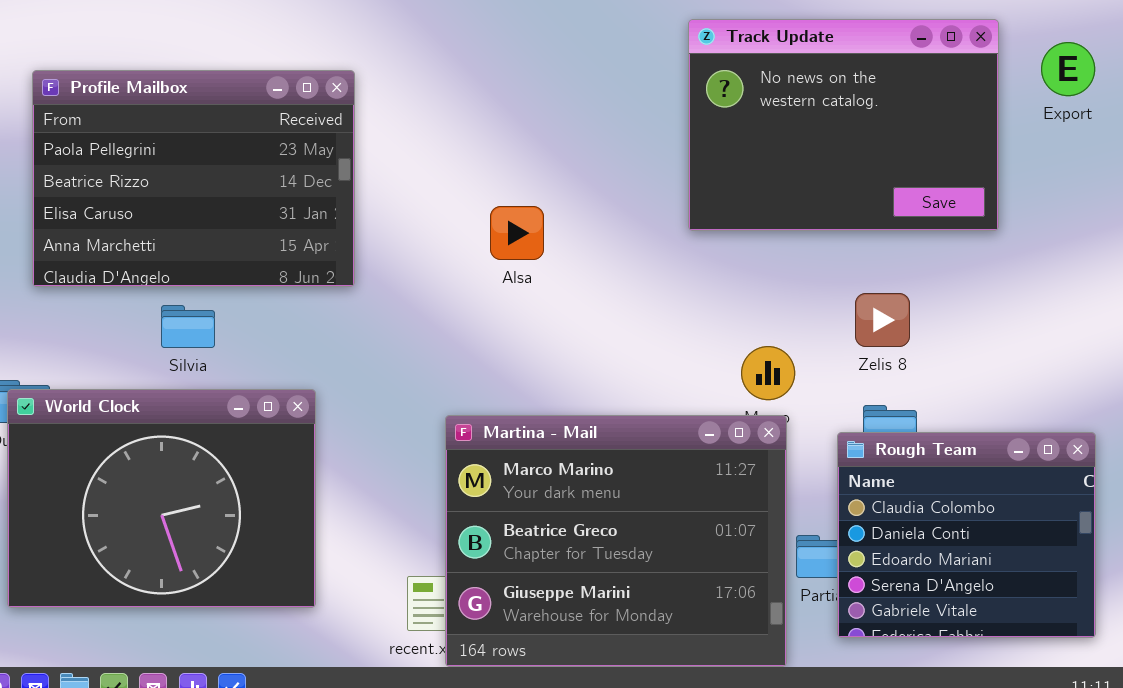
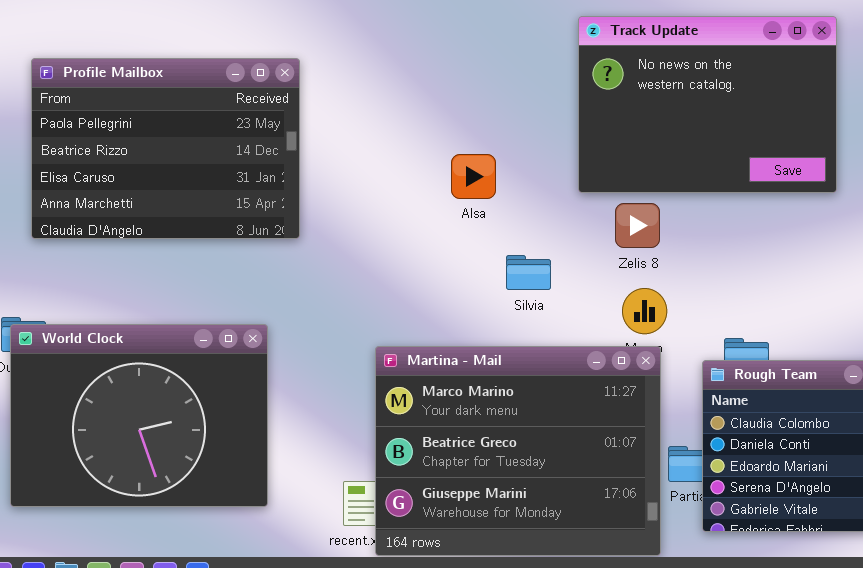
Alsa: [490,206,544,260] -> [451,154,496,199], moved
Zelis 8: [855,293,910,347] -> [615,203,660,248], moved
Silvia: [161,305,215,348] -> [506,255,551,290], moved

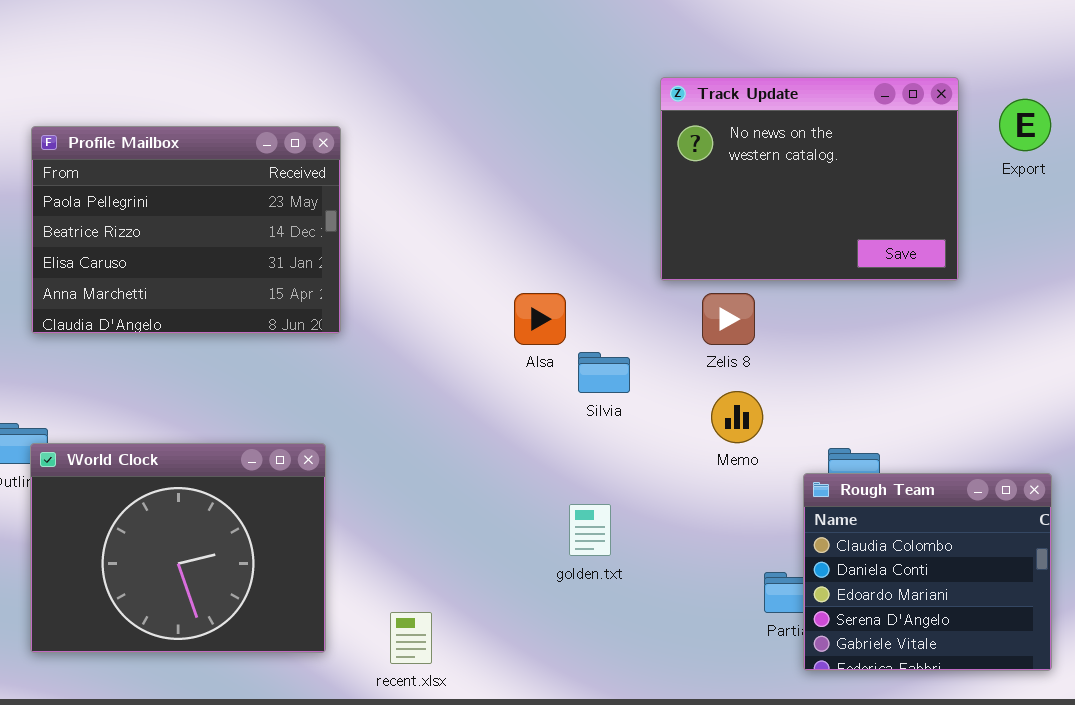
Alsa: [451,154,496,199] -> [514,293,566,345], moved
World Clock: [10,324,268,507] -> [30,443,326,653], moved
Martina - Mail: [375,346,661,556] -> none, closed

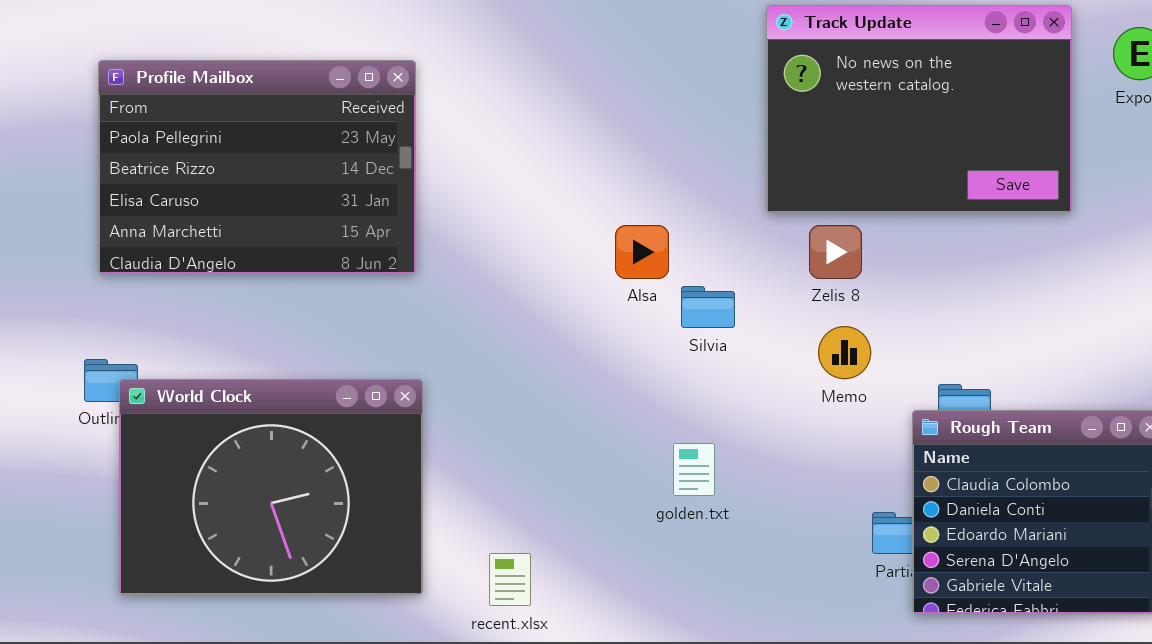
Profile Mailbox: [31,126,341,334] -> [98,60,416,274], moved

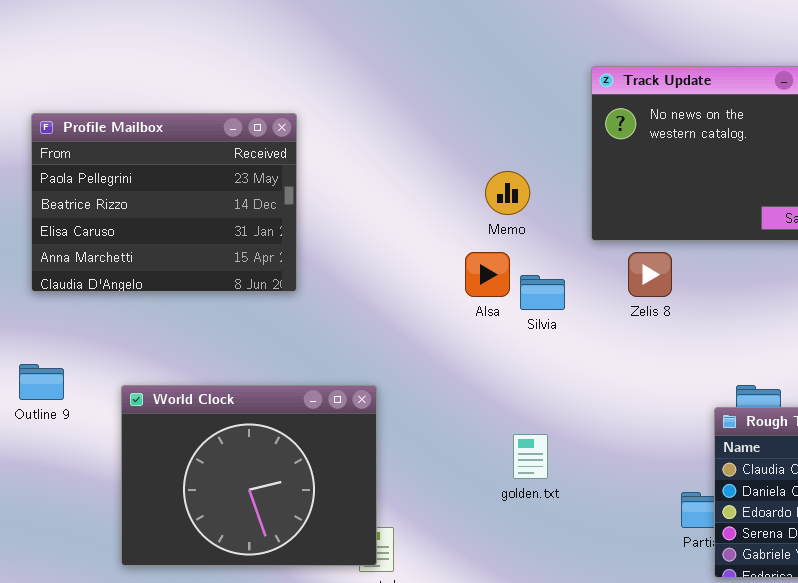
Silvia: [681,286,735,328] -> [520,275,565,310], moved
Memo: [818,326,871,379] -> [485,171,530,215], moved
World Clock: [119,379,423,595] -> [121,385,377,566], moved

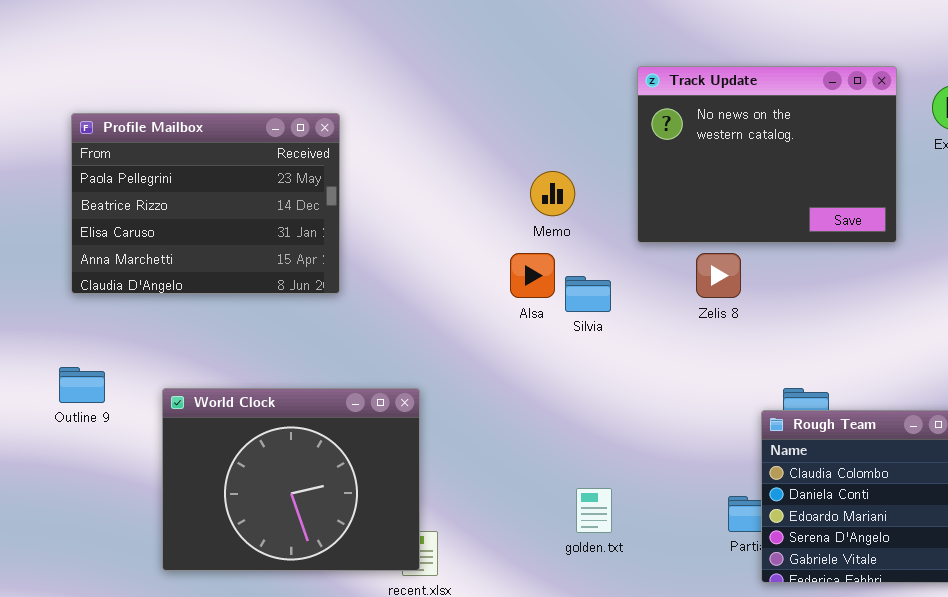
Zelis 8: [628,252,672,297] -> [696,253,741,298], moved
golden.txt: [513,434,548,479] -> [576,488,612,533], moved

